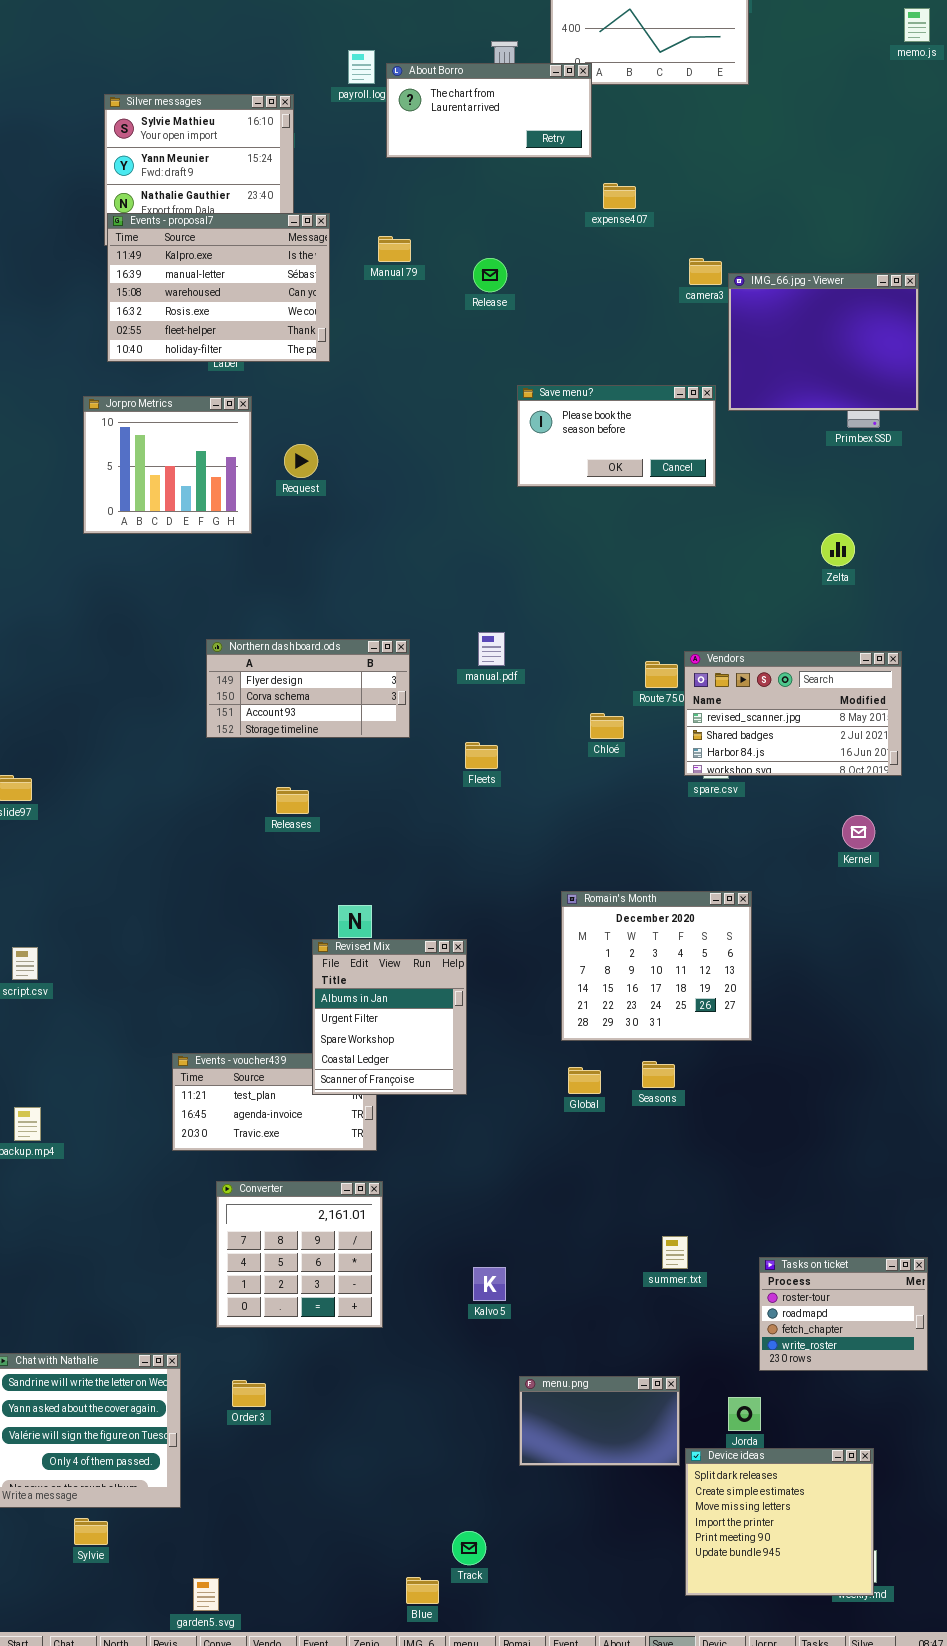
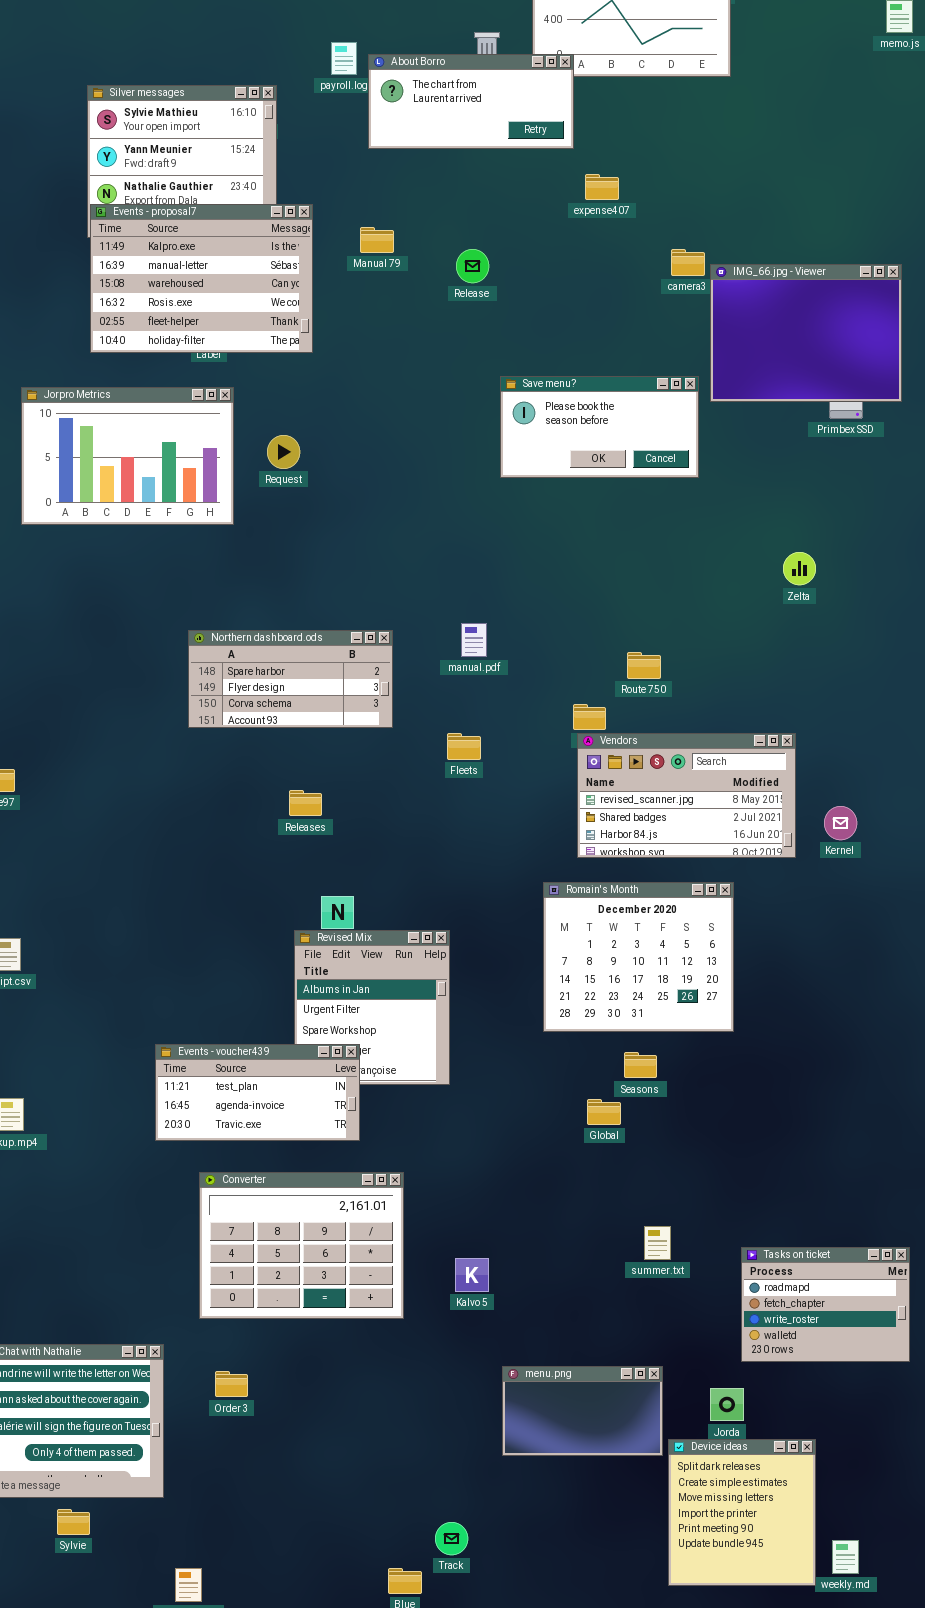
Jorpro Metrics: [83,396,252,534] -> [21,387,234,525], resized
Zelta: [821,533,855,566] -> [783,552,816,585], moved
Northern dashboard.ods: [206,639,410,738] -> [188,630,393,728], scrolled up 1 row
Vendors: [684,651,902,776] -> [577,733,796,858], moved
Releases: [276,787,309,814] -> [289,790,322,816], moved
Events - voucher439: [172,1053,377,1151] -> [155,1044,360,1141], raised
Global: [568,1067,601,1094] -> [587,1099,621,1125], moved
Converter: [216,1181,383,1328] -> [199,1172,404,1319], resized
Tasks on ticket: [759,1257,928,1371] -> [741,1247,910,1362], scrolled down 1 row
Device ideas: [685,1448,874,1596] -> [668,1439,816,1586], resized

